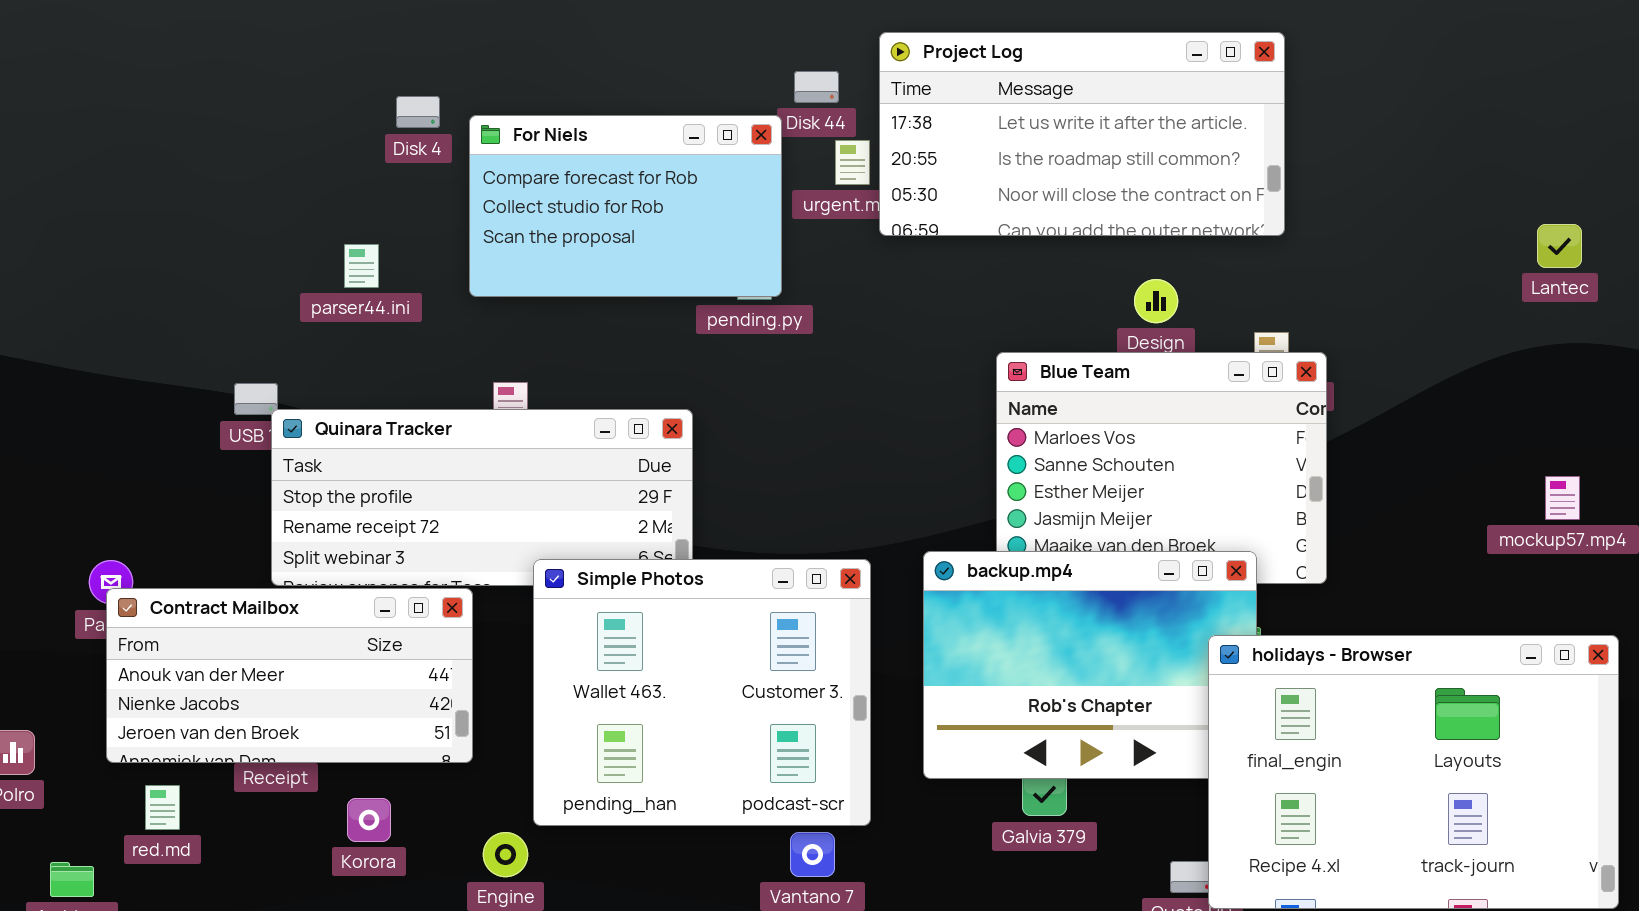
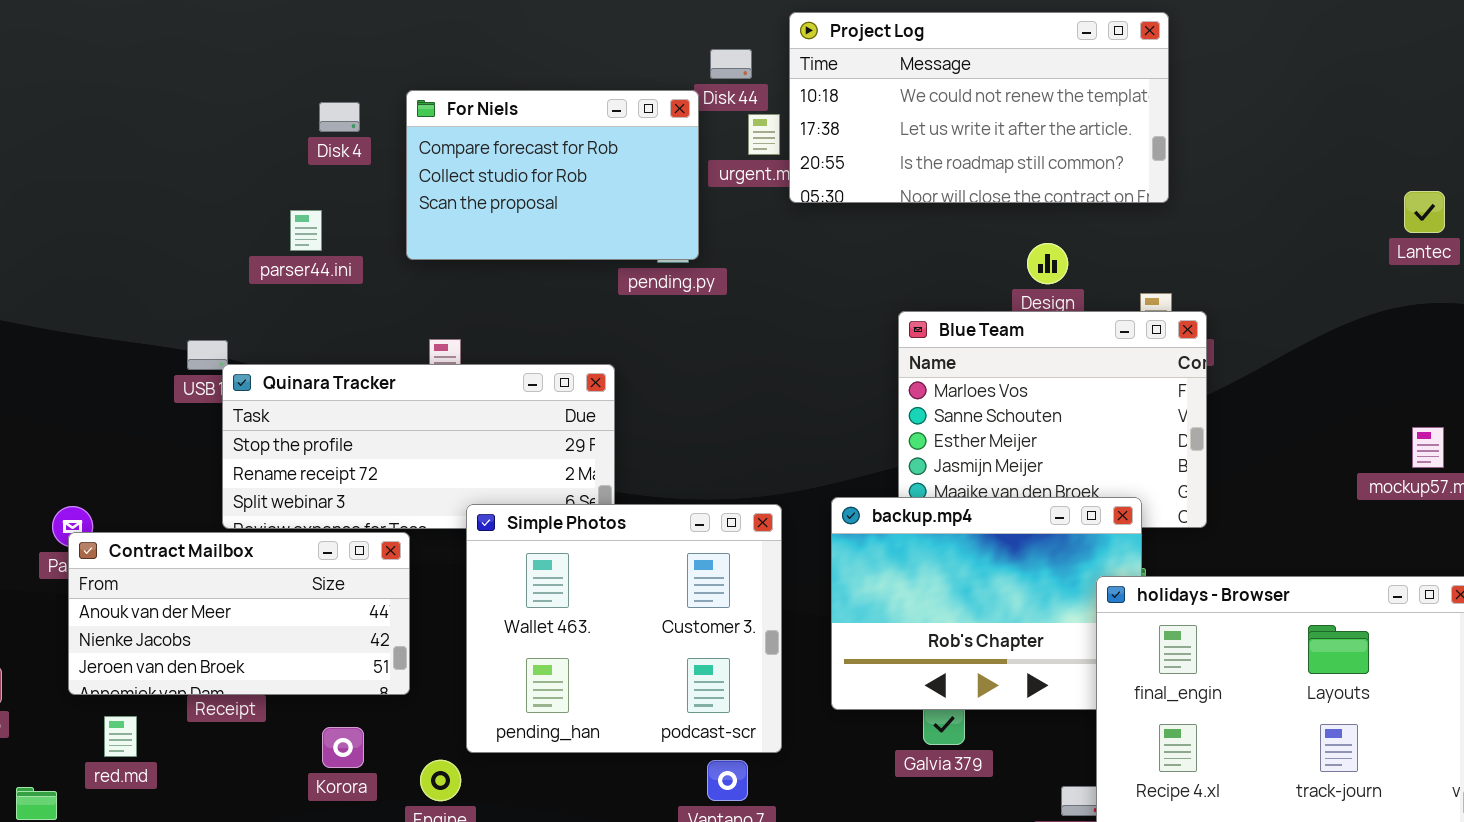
Project Log: [879,32,1285,236] -> [789,12,1169,203], scrolled up 1 row
Disk 4: [396,96,440,128] -> [319,102,360,132], moved
Korora: [347,798,391,842] -> [322,727,364,768], moved

